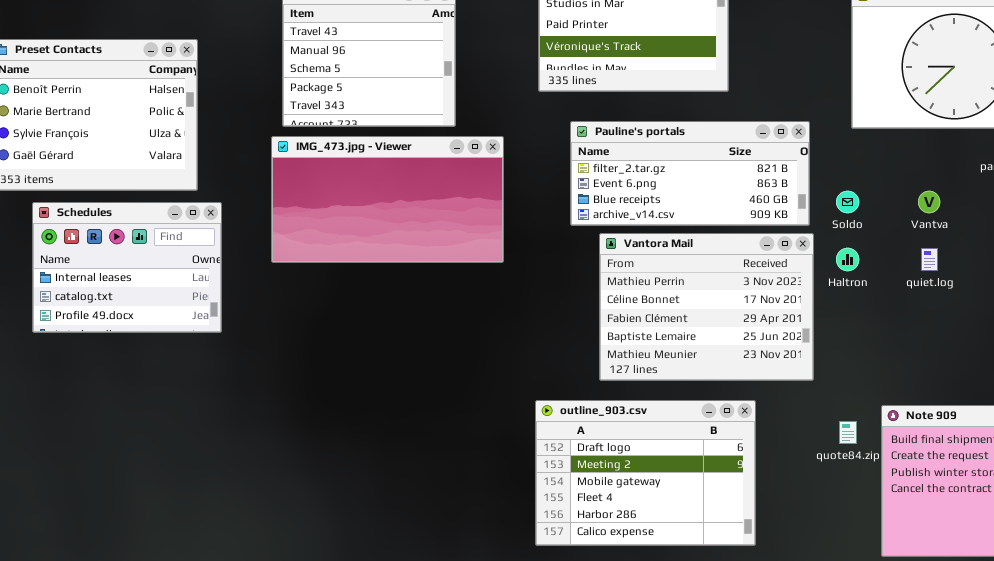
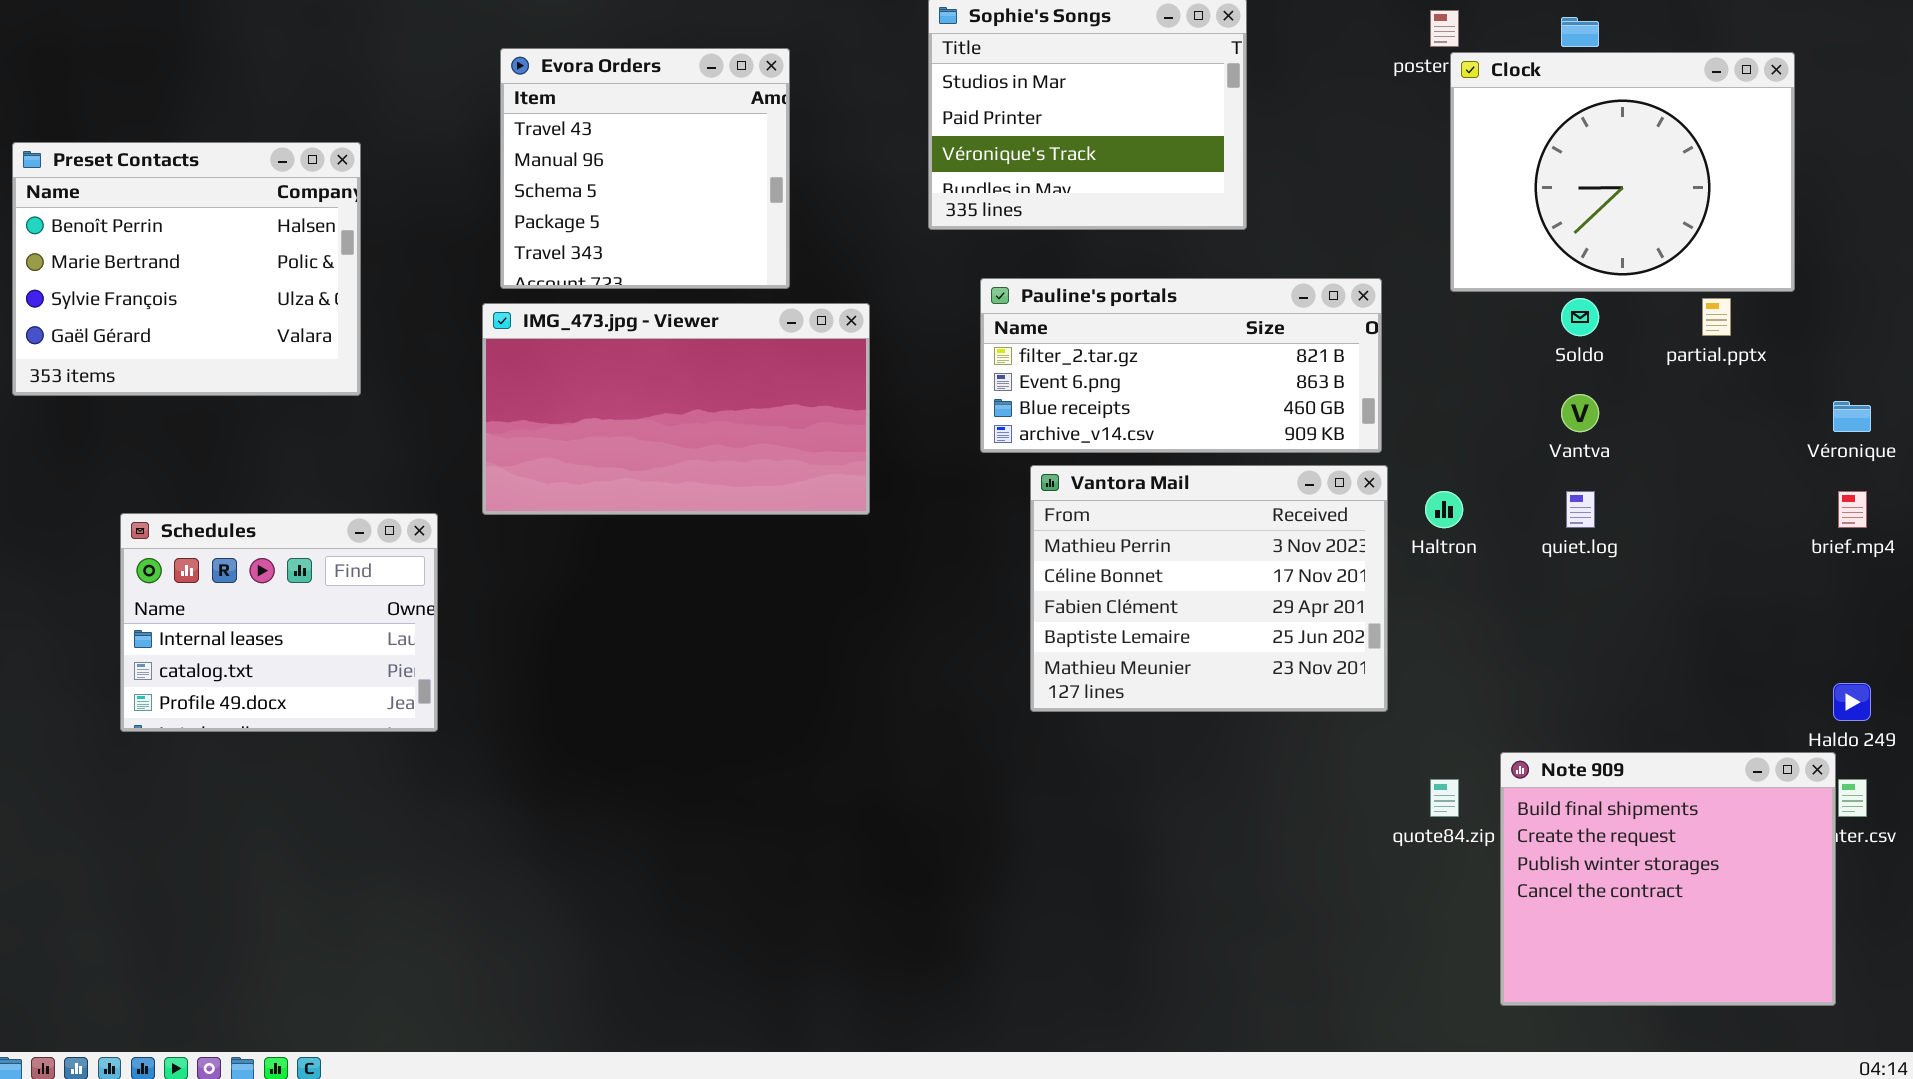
Soldo: [836,191,859,213] -> [1561,298,1599,336], moved
Schedules: [32,202,222,333] -> [120,513,438,732], moved
outline_903.csv: [535,400,756,546] -> none, closed

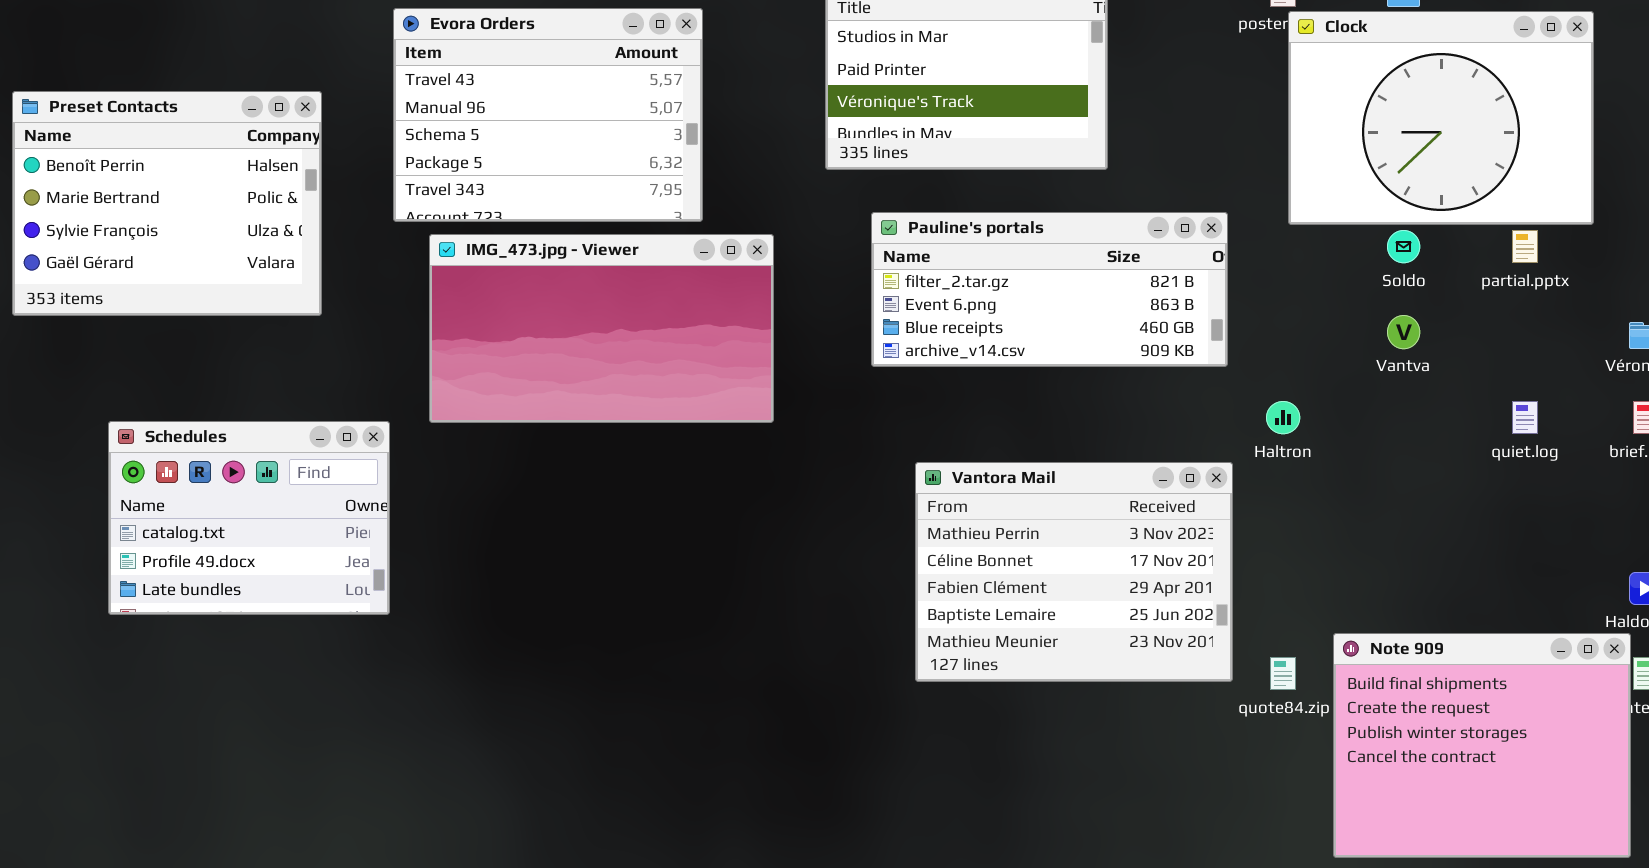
Evora Orders: [500,48,790,289] -> [393,8,703,222], resized
Vantora Mail: [1030,465,1388,712] -> [915,462,1233,682], moved
quiet.log: [1566,491,1595,528] -> [1512,401,1538,434], moved
Schedules: [120,513,438,732] -> [108,421,390,615], scrolled down 1 row

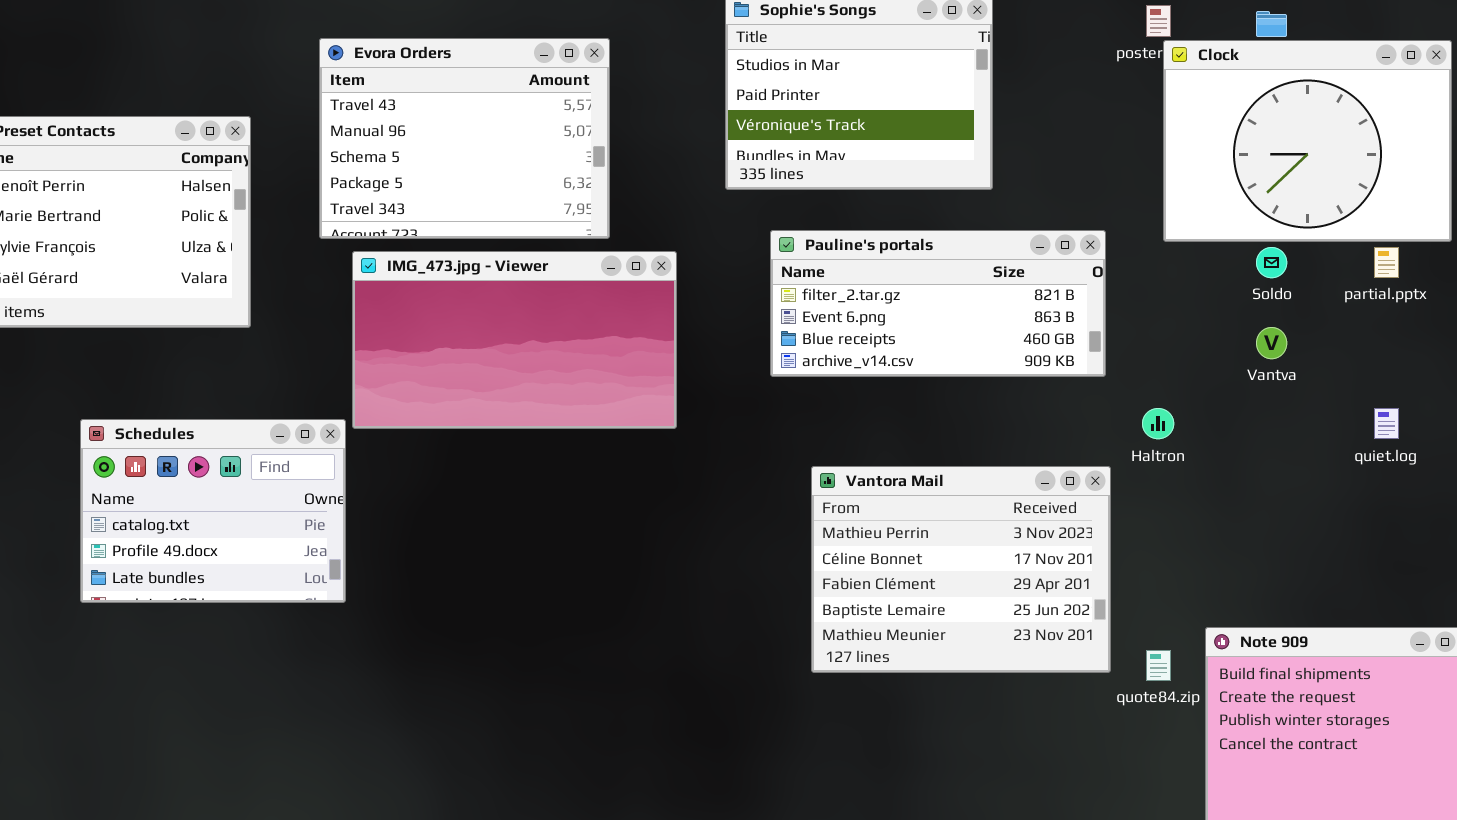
Schedules: [108,421,390,615] -> [80,419,346,603], moved

